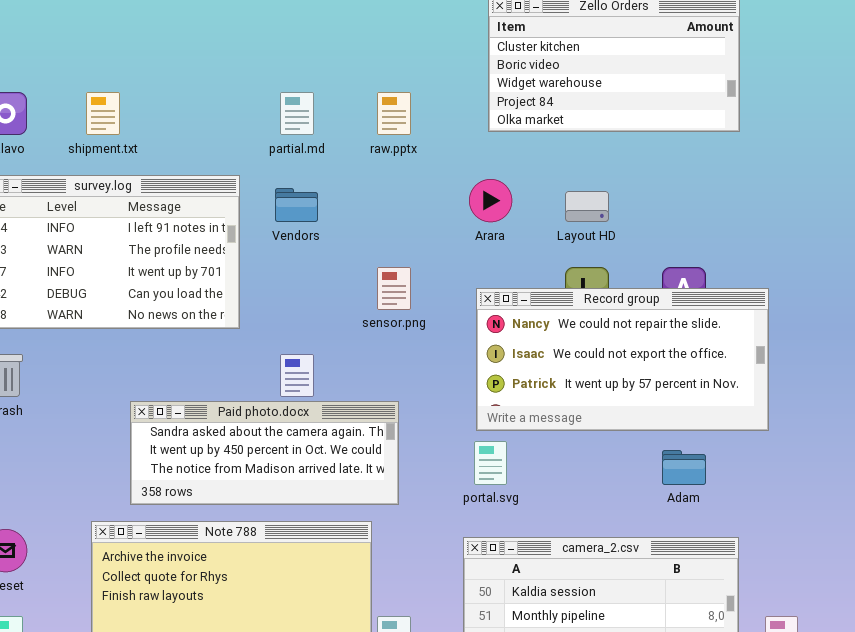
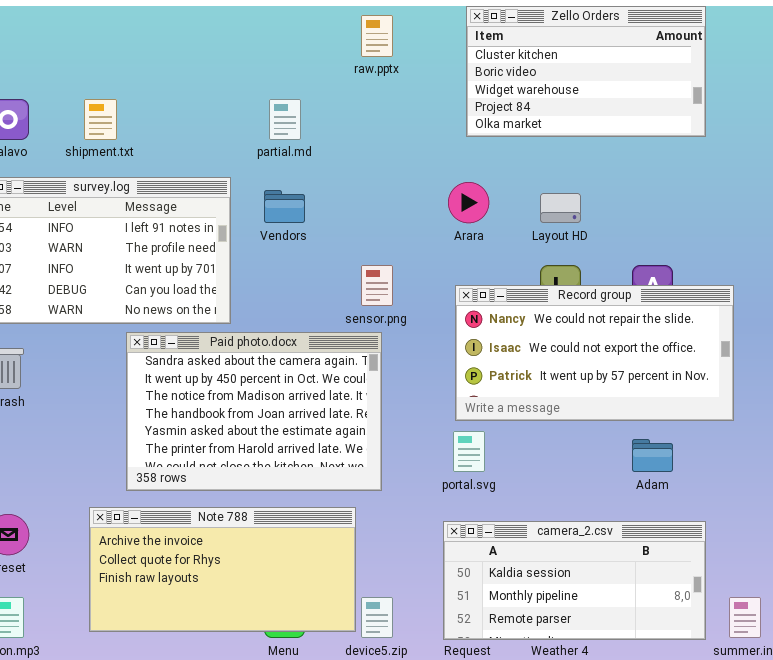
raw.pptx: [377,92,411,135] -> [361,15,393,57], moved
Paid photo.docx: [130,401,399,505] -> [126,332,382,491], resized

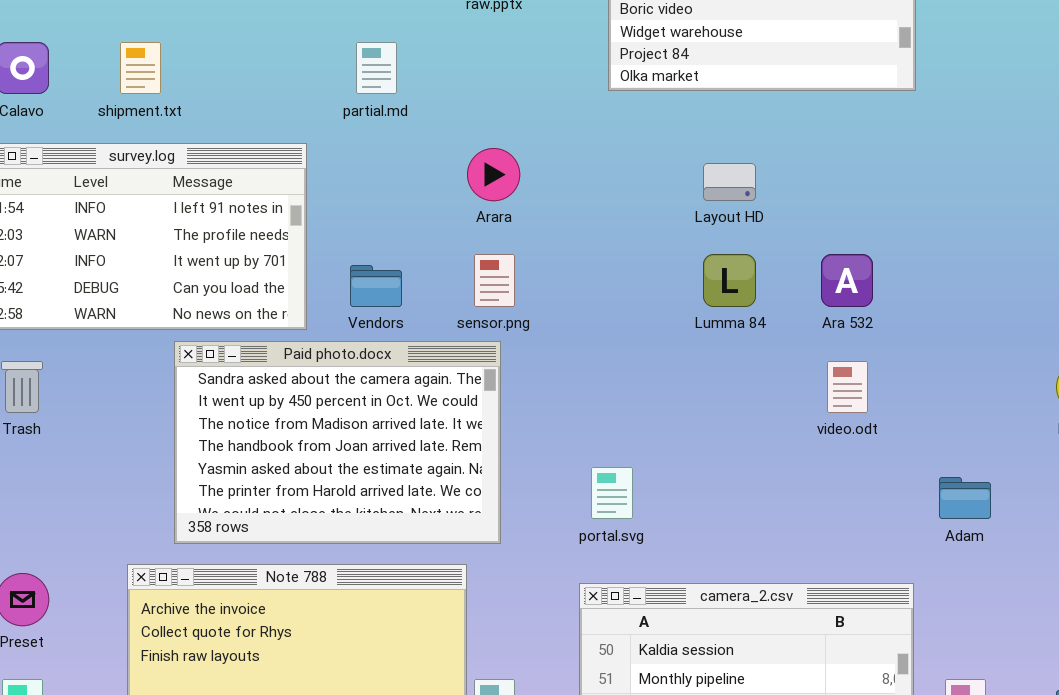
Arara: [448,182,489,223] -> [467,148,520,201], moved
Vendors: [264,190,305,223] -> [350,265,402,307], moved
Record group: [455,285,734,421] -> none, closed
Adam: [632,439,673,472] -> [939,477,991,519], moved

